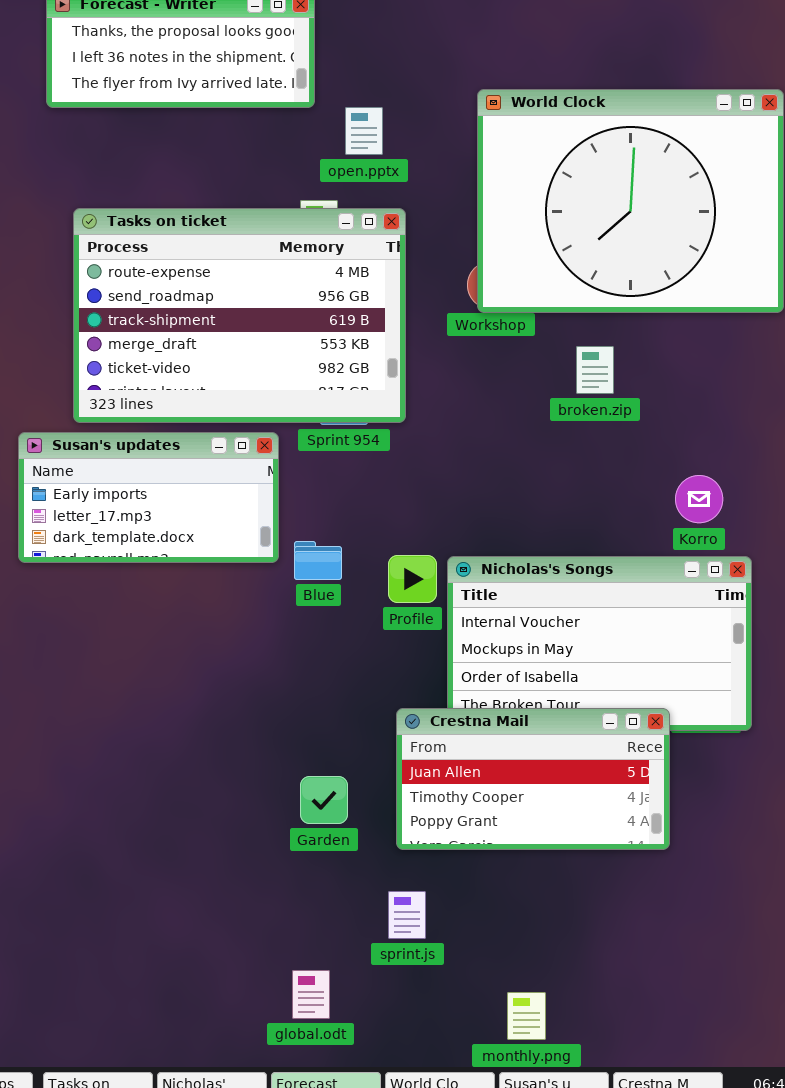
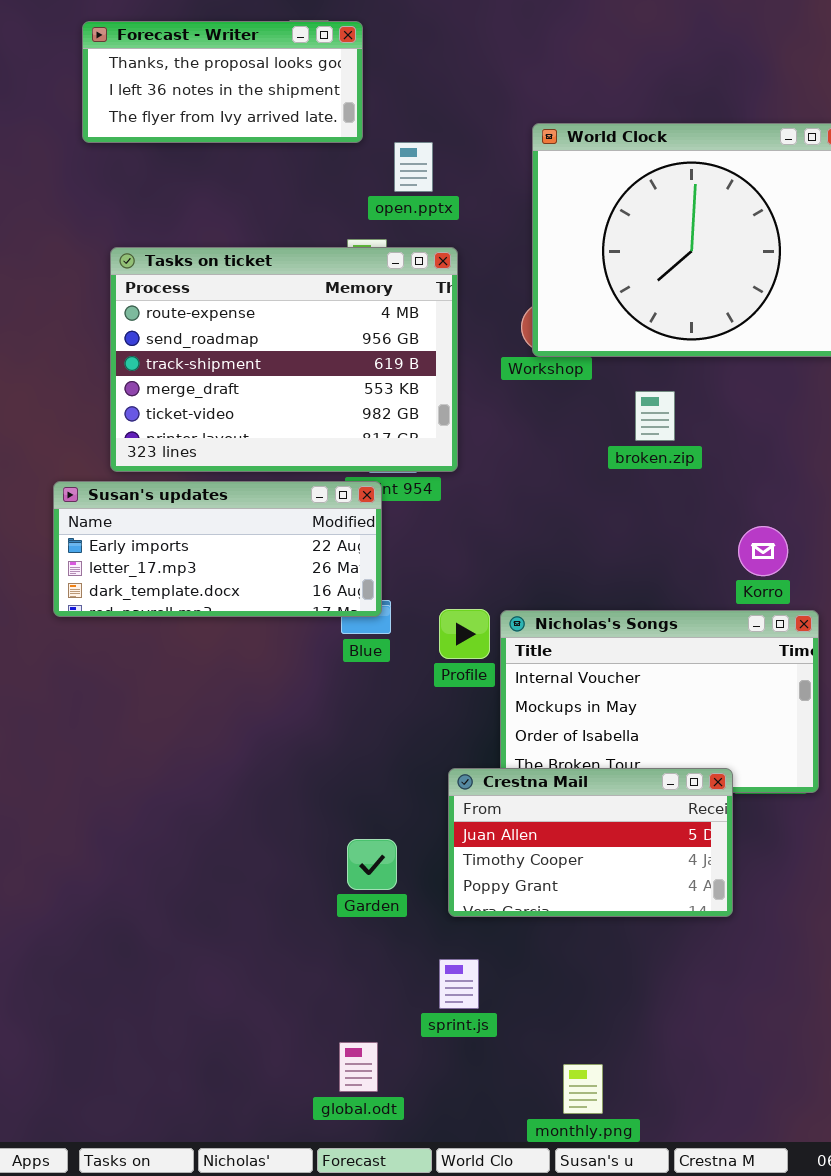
Susan's updates: [18,432,279,563] -> [53,481,382,617], resized

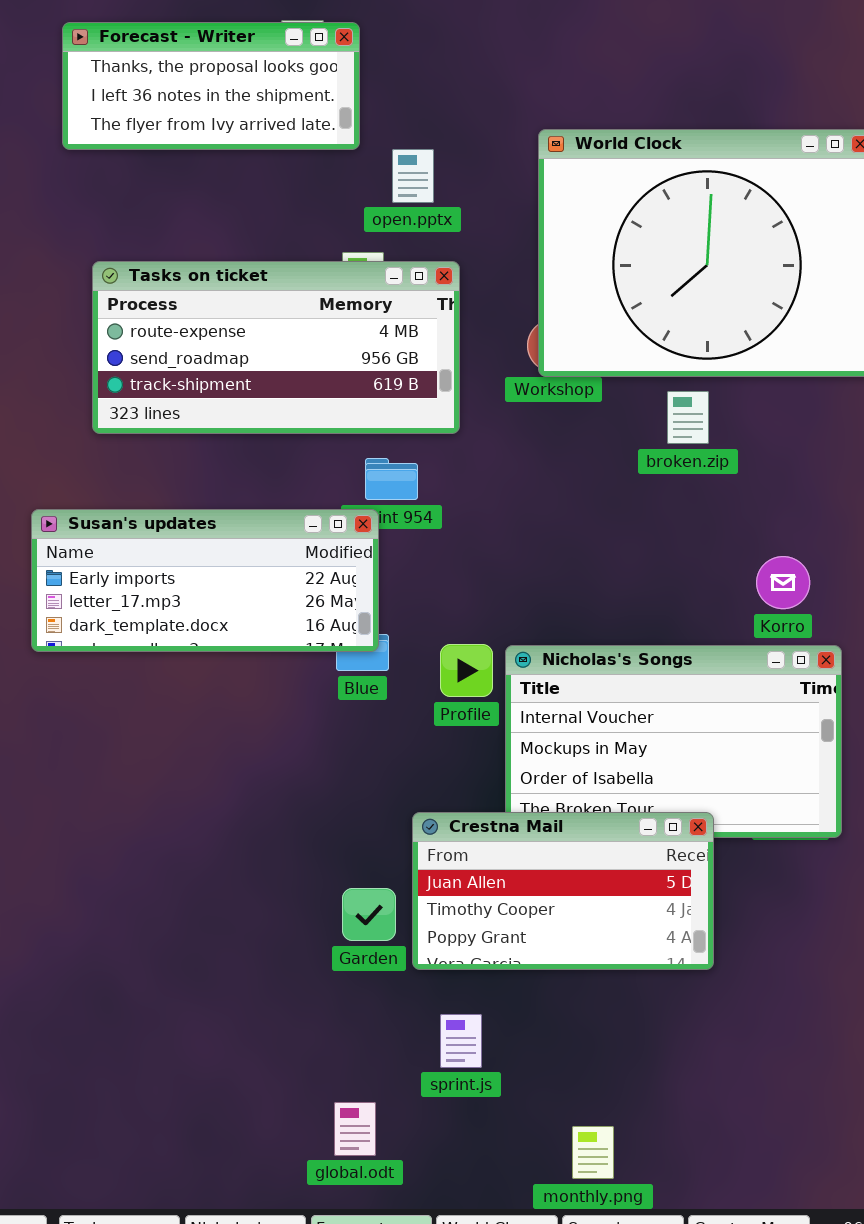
Tasks on ticket: [110,247,458,472] -> [92,261,460,434], resized
broken.zip: [635,391,675,441] -> [667,391,709,444], moved
Crestna Mail: [448,768,733,917] -> [412,812,714,970], moved

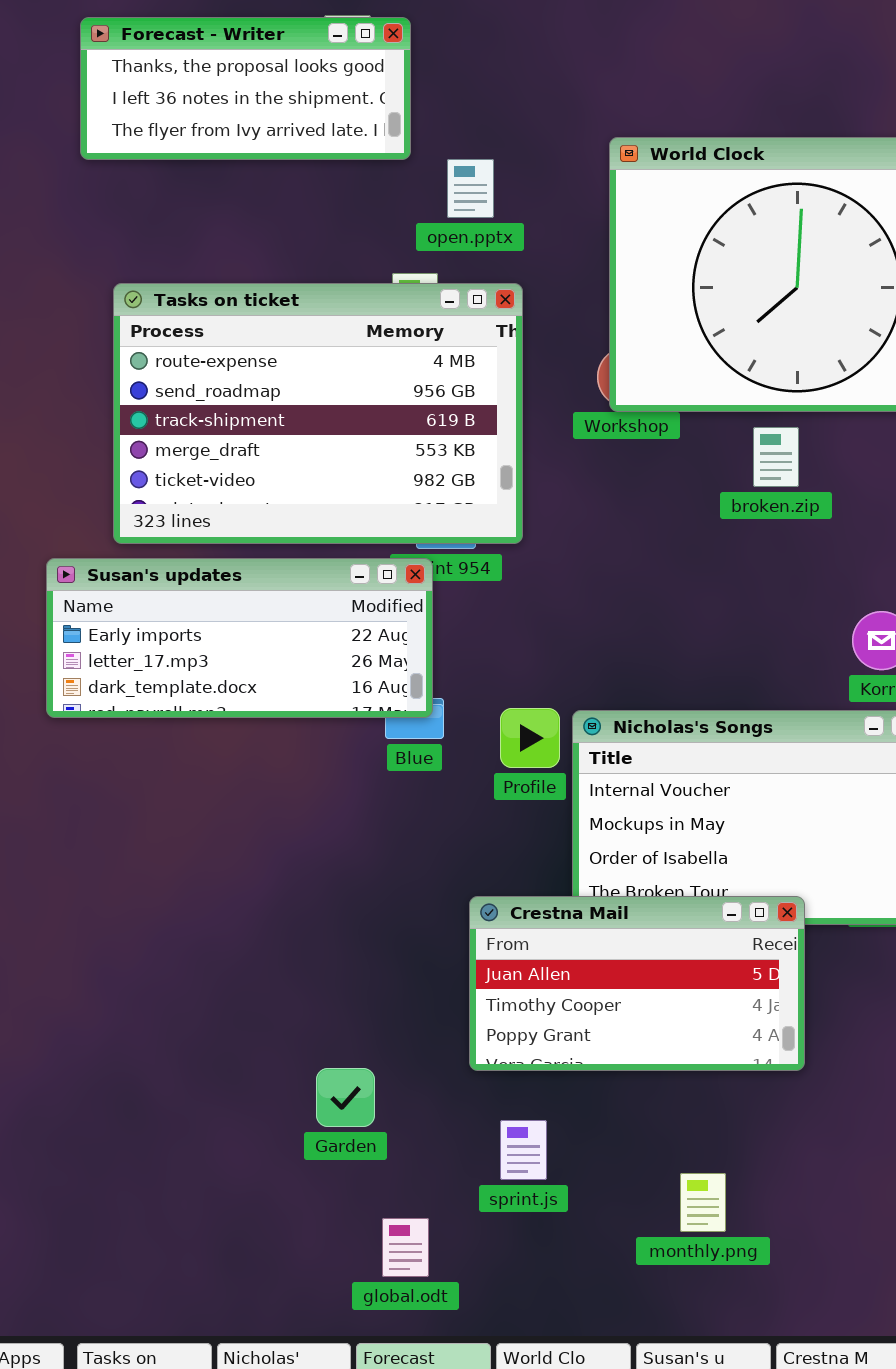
Tasks on ticket: [92,261,460,434] -> [113,283,523,544], resized
Garden: [342,888,396,941] -> [316,1068,375,1127], moved
monthly.png: [572,1126,614,1179] -> [680,1173,726,1232], moved

